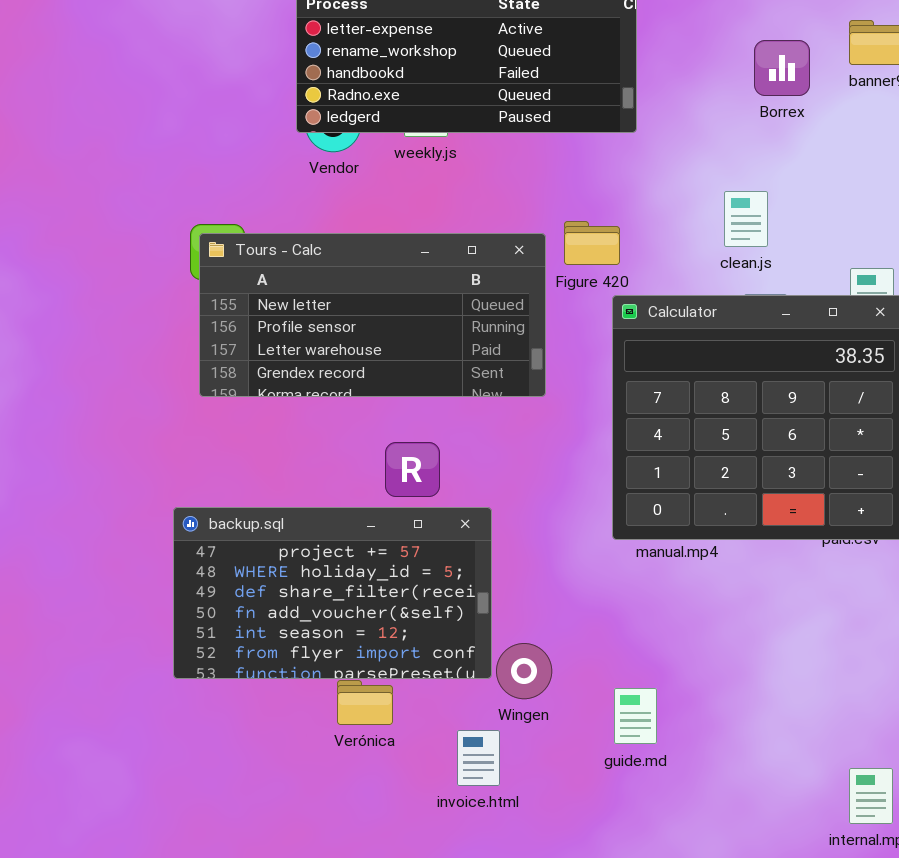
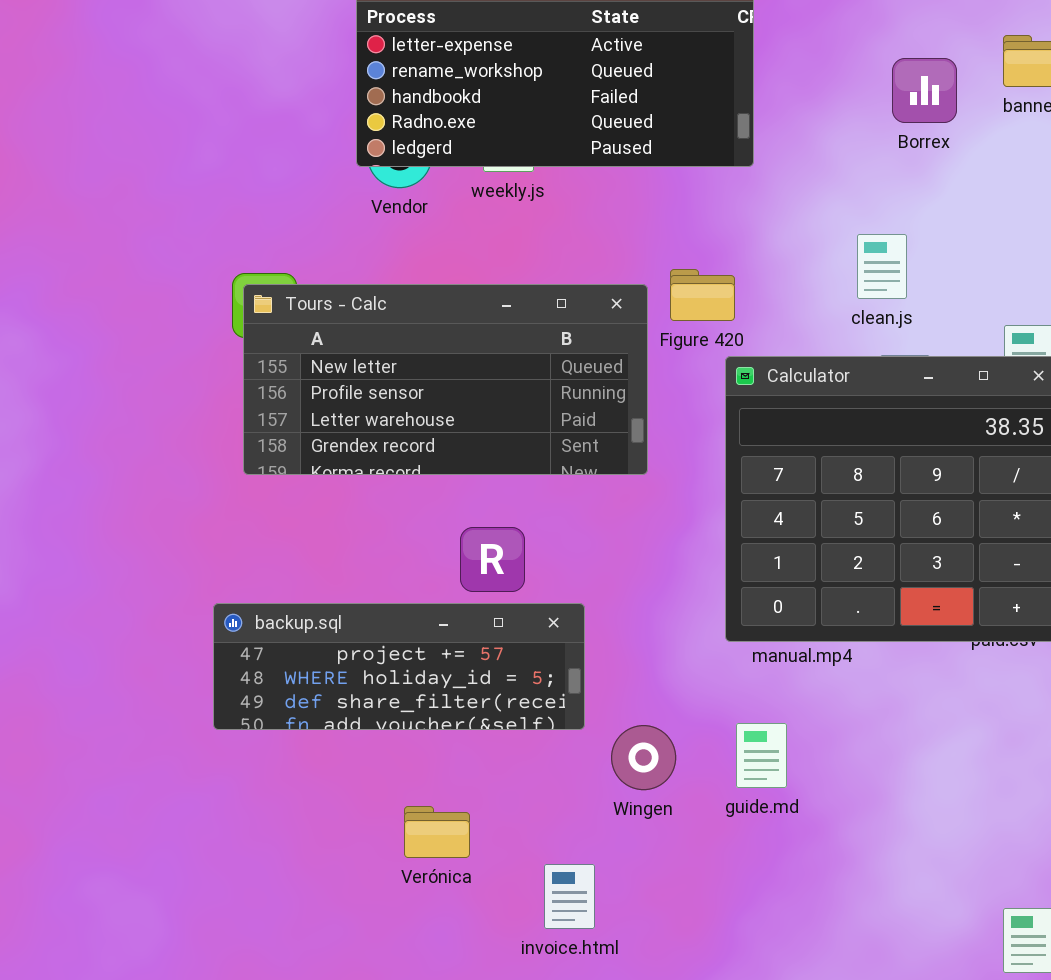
backup.sql: [173,507,492,679] -> [213,603,585,730], resized
Wingen: [496,643,552,699] -> [611,725,676,790], moved
guide.md: [614,688,657,744] -> [736,723,787,788], moved

